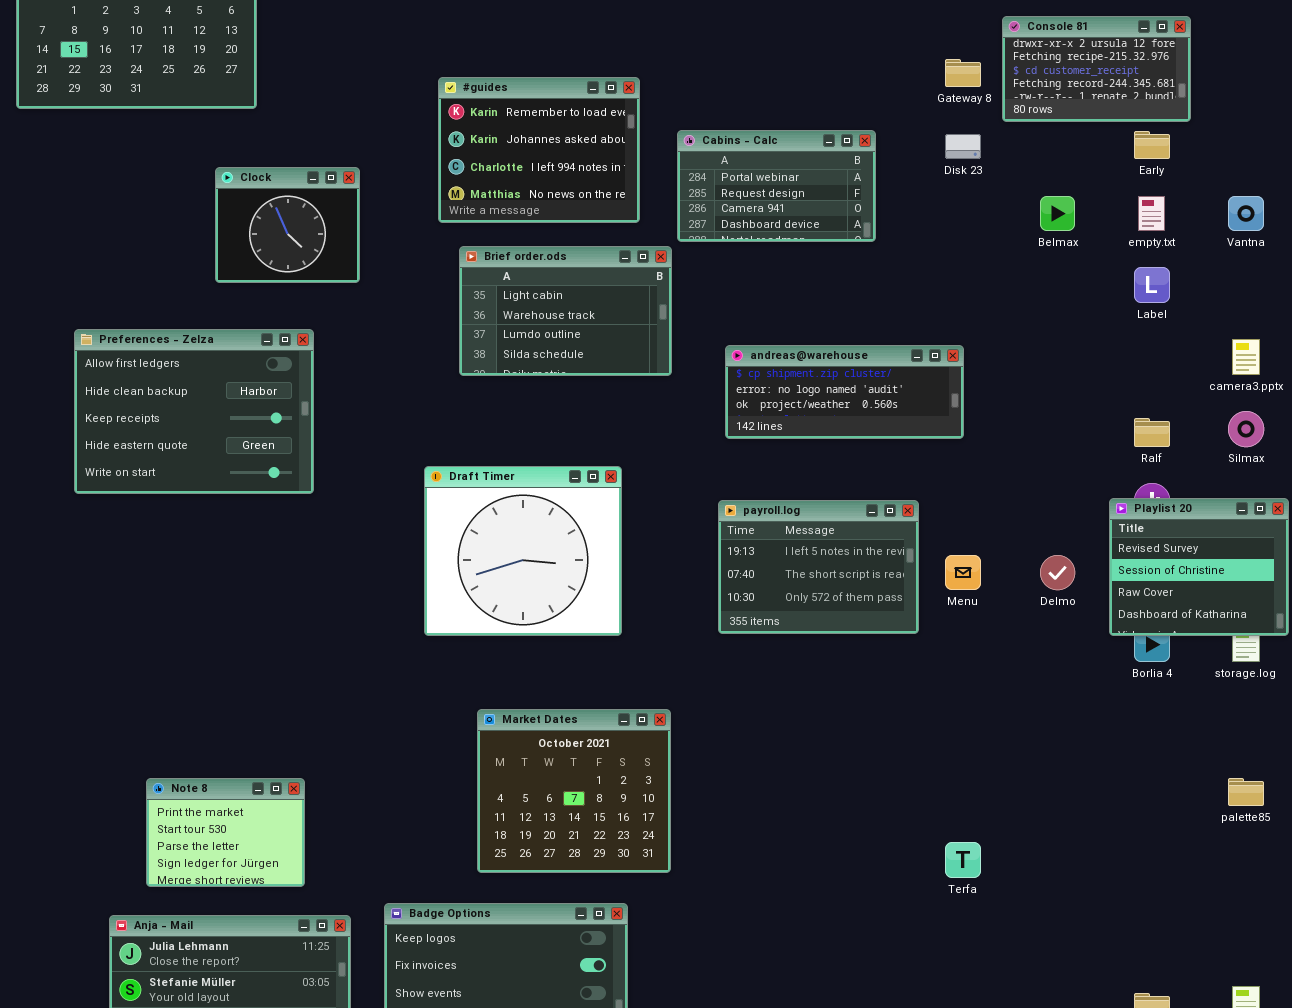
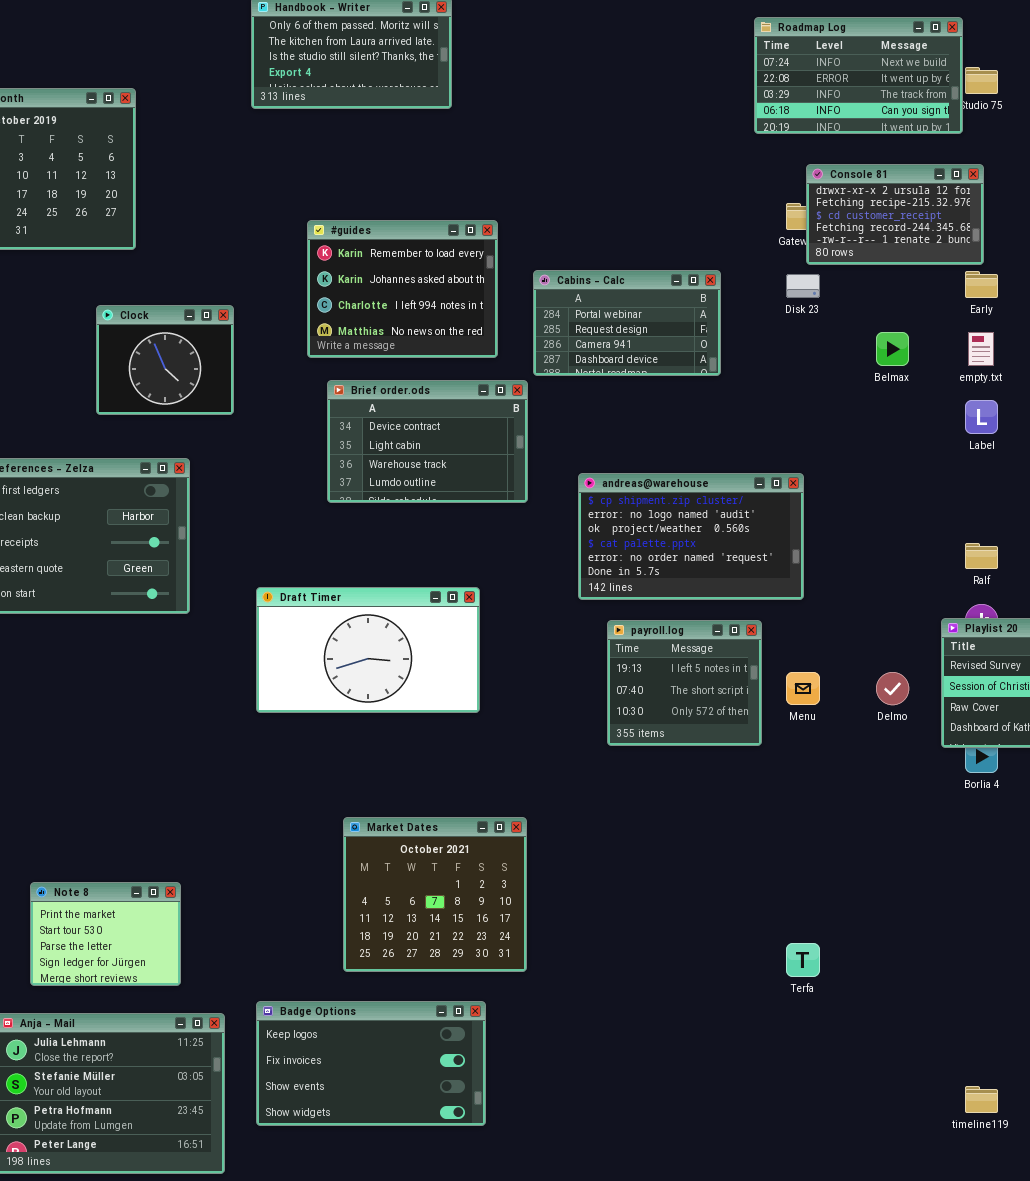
Console 81: [1002,16,1191,122] -> [806,164,984,265], moved
Brief order.ods: [459,246,672,376] -> [327,380,528,503], scrolled up 1 row
andreas@warehouse: [725,345,964,439] -> [578,473,804,600], resized
Draft Timer: [424,466,622,636] -> [256,587,480,713], resized
payroll.log: [718,500,919,634] -> [607,620,762,746], resized

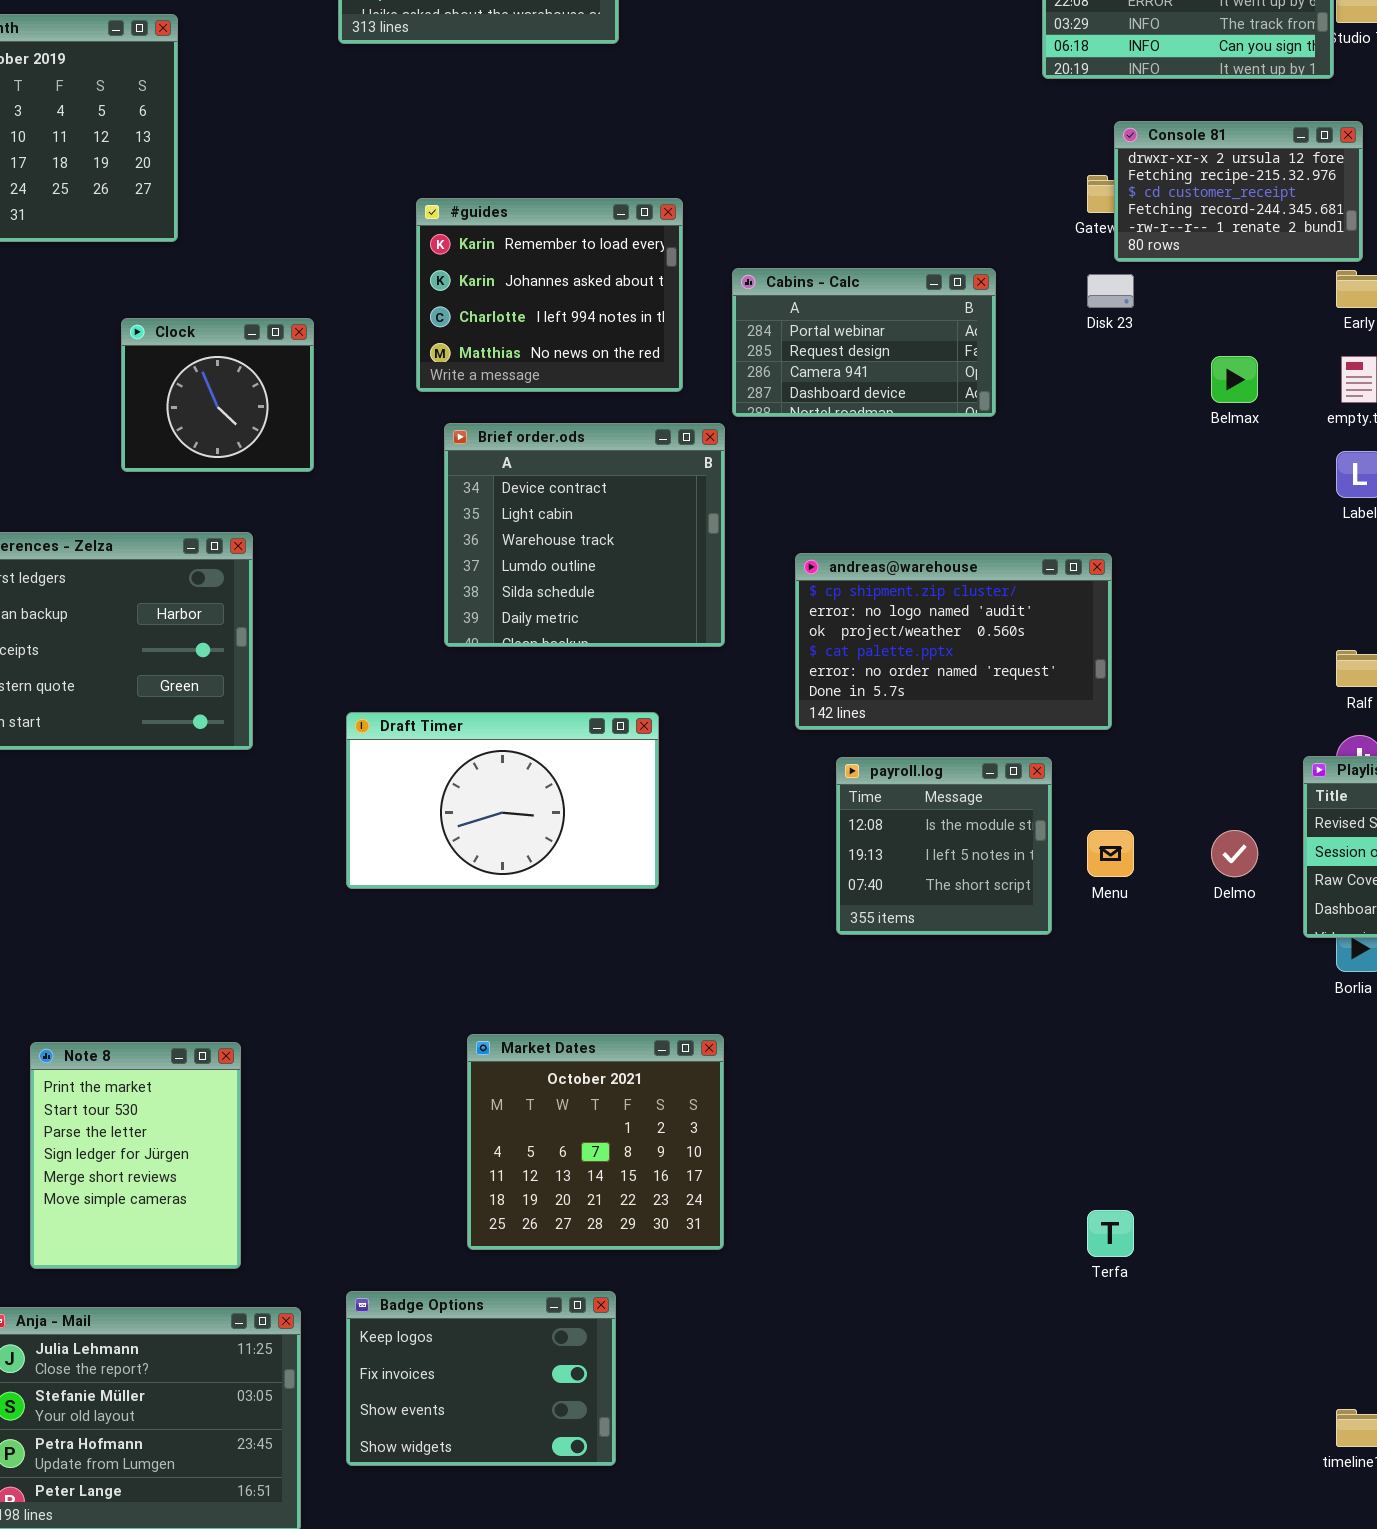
Brief order.ods: [327,380,528,503] -> [444,423,725,647], resized
payroll.log: [607,620,762,746] -> [836,757,1052,935], scrolled up 1 row
Note 8: [30,882,181,986] -> [30,1042,241,1269], resized
Badge Options: [256,1001,486,1126] -> [346,1291,616,1466], resized

